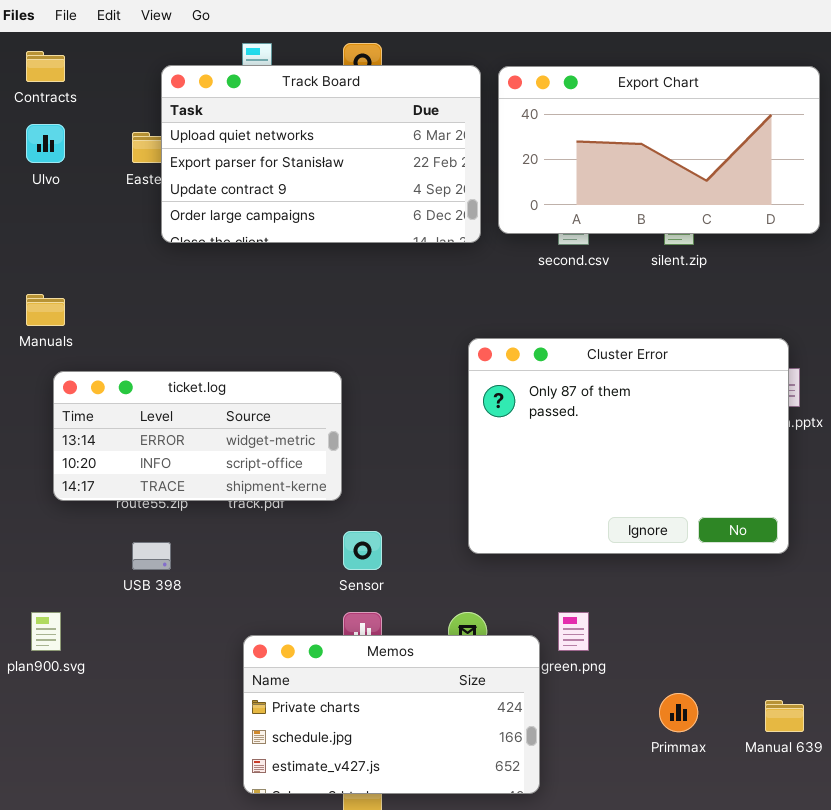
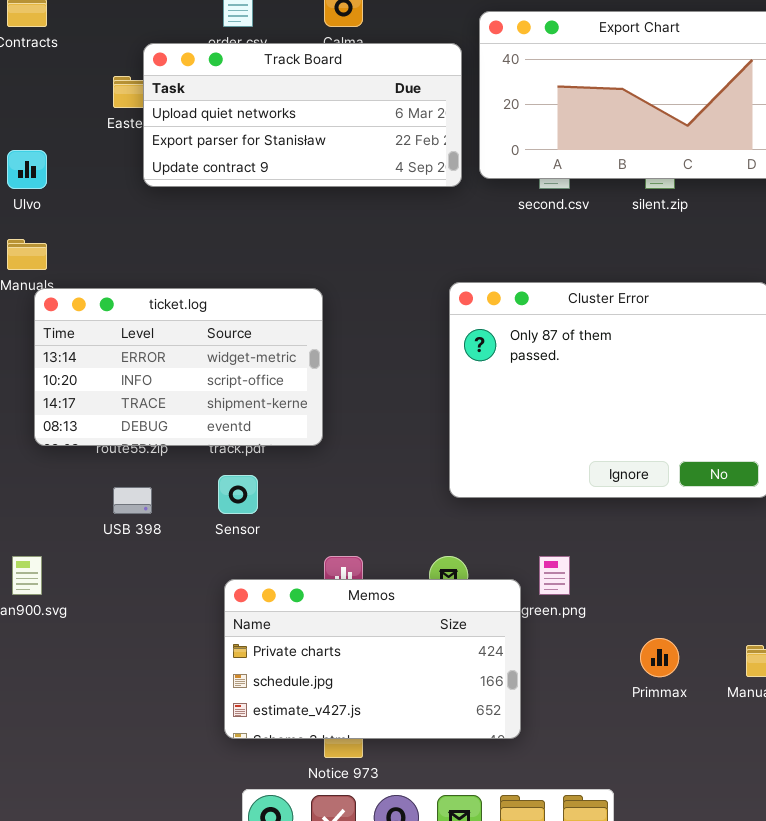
Track Board: [161,65,481,243] -> [143,43,462,187], resized
Ulvo: [26,124,65,163] -> [7,150,47,189], moved
ticket.log: [53,371,342,501] -> [34,288,323,446], resized
Sensor: [343,531,382,570] -> [218,475,258,514], moved

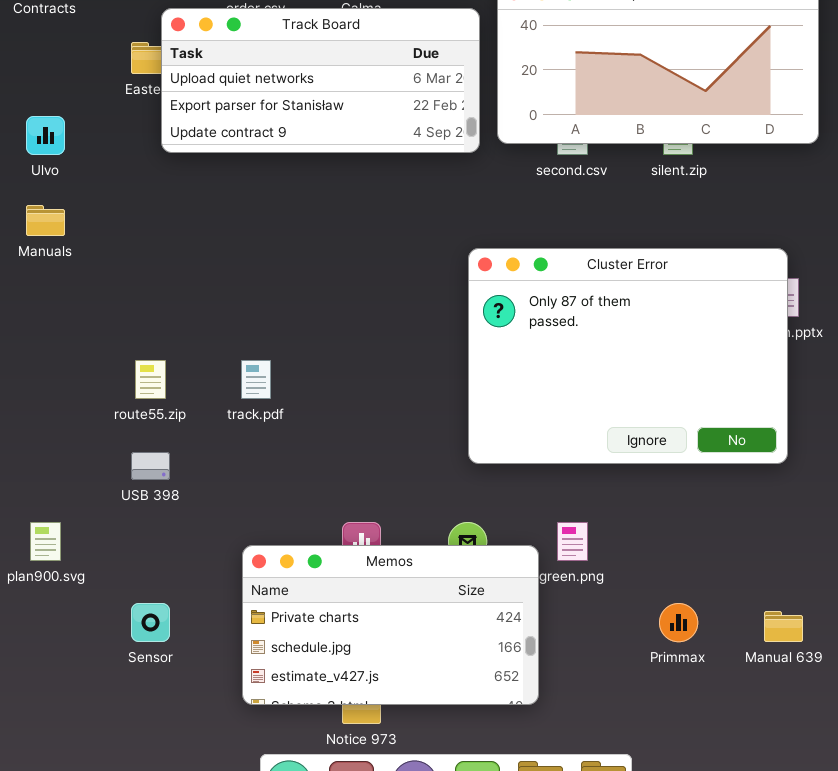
ticket.log: [34,288,323,446] -> none, closed
Sensor: [218,475,258,514] -> [131,603,170,642], moved

